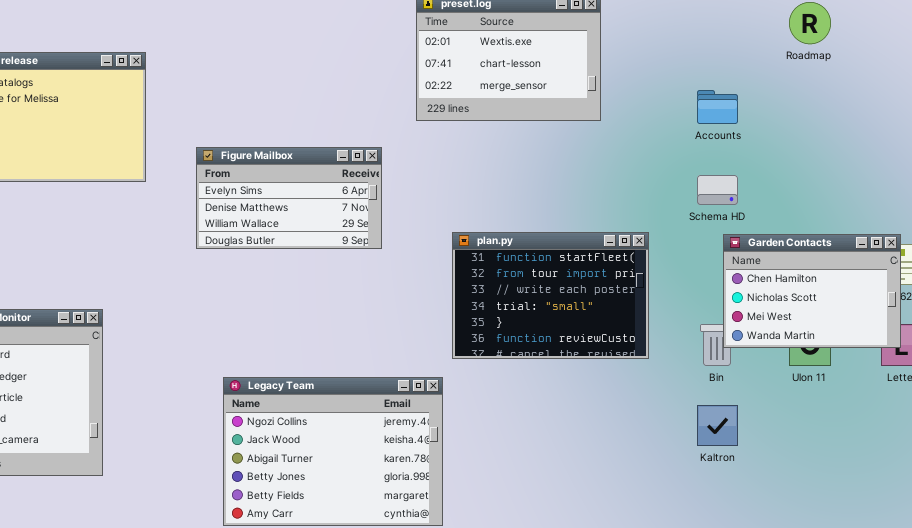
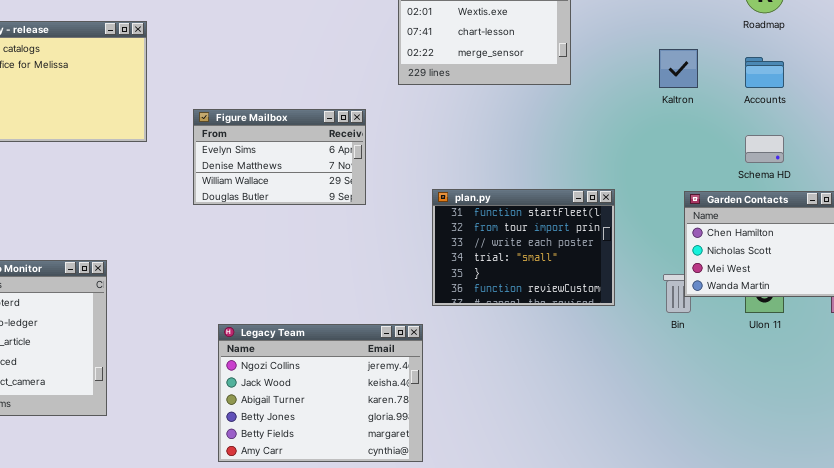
Accounts: [697,90,738,124] -> [745,57,784,88], moved
Schema HD: [697,175,738,205] -> [745,135,784,163], moved
Kaltron: [697,405,738,446] -> [659,49,698,88], moved

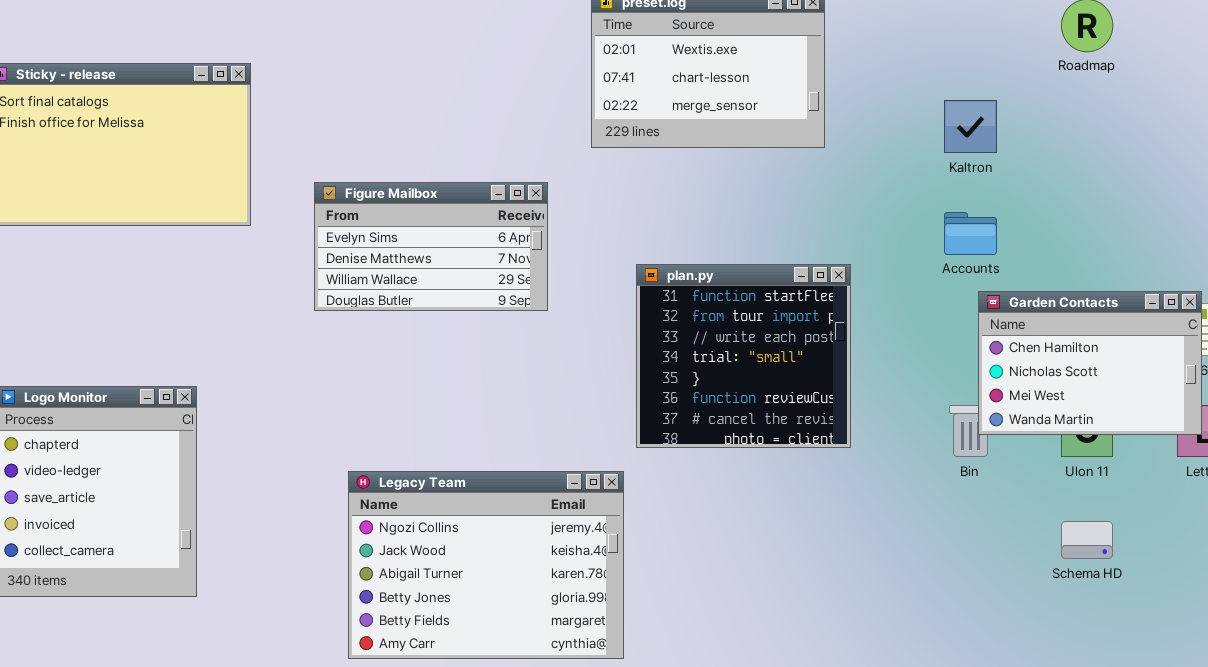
Accounts: [745,57,784,88] -> [944,212,997,255], moved
Schema HD: [745,135,784,163] -> [1061,521,1113,559], moved
plan.py: [432,189,615,306] -> [636,264,851,448], resized

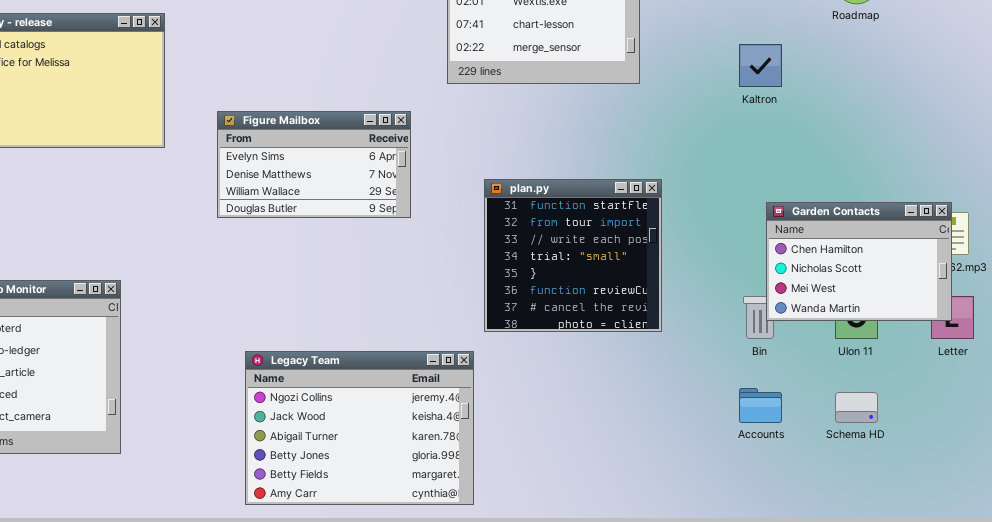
Accounts: [944,212,997,255] -> [739,388,782,423], moved

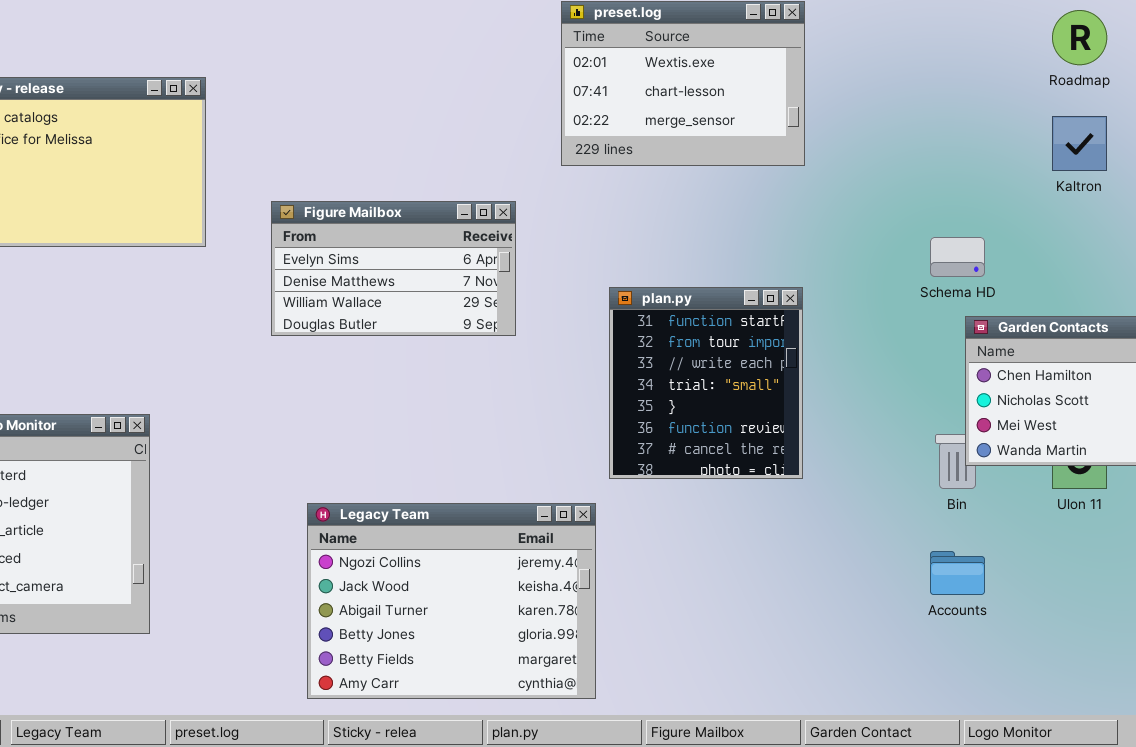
Kaltron: [739,44,782,87] -> [1052,116,1107,171], moved
plan.py: [484,179,662,332] -> [609,287,803,479], resized
Schema HD: [835,392,878,423] -> [930,237,985,277], moved

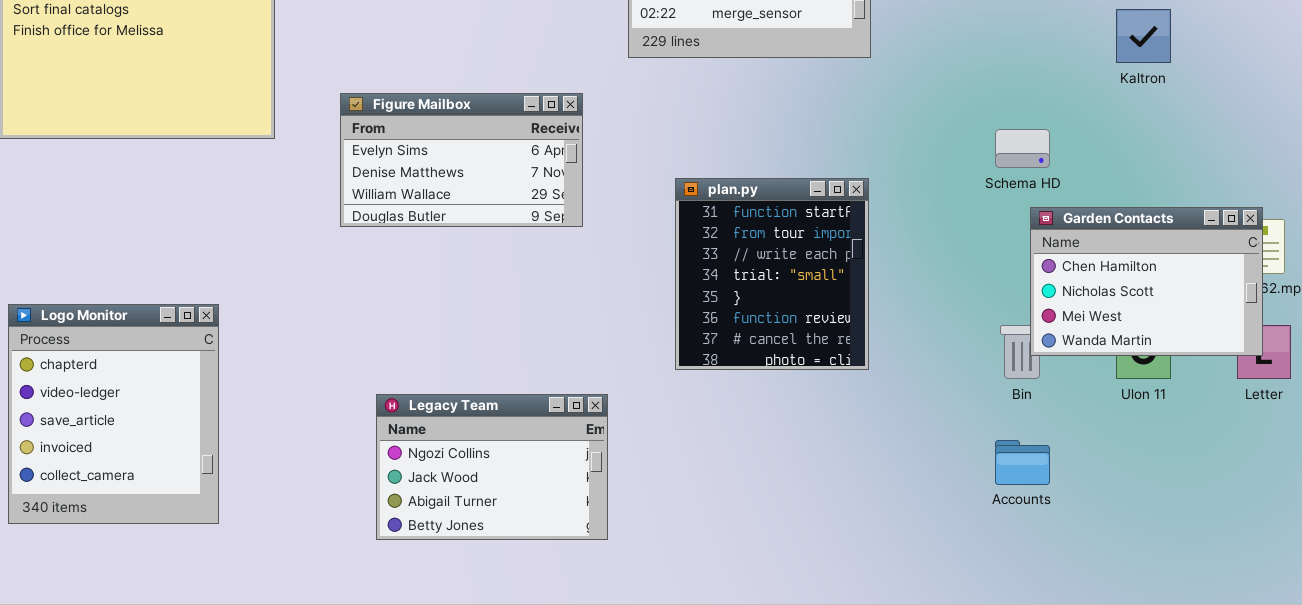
Legacy Team: [307,503,596,699] -> [376,394,608,540], resized

